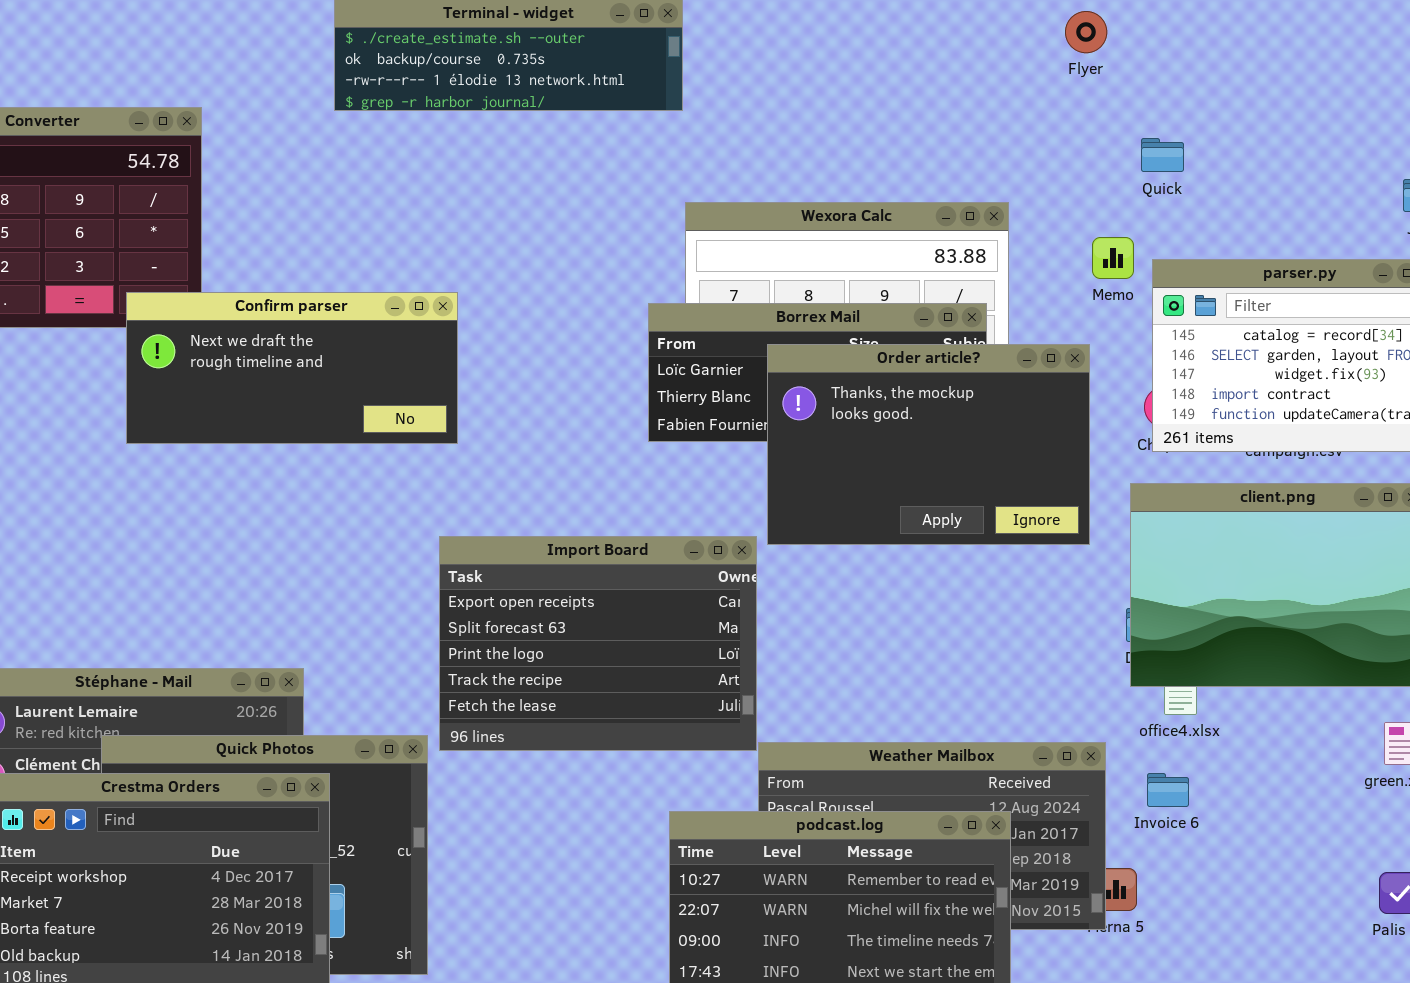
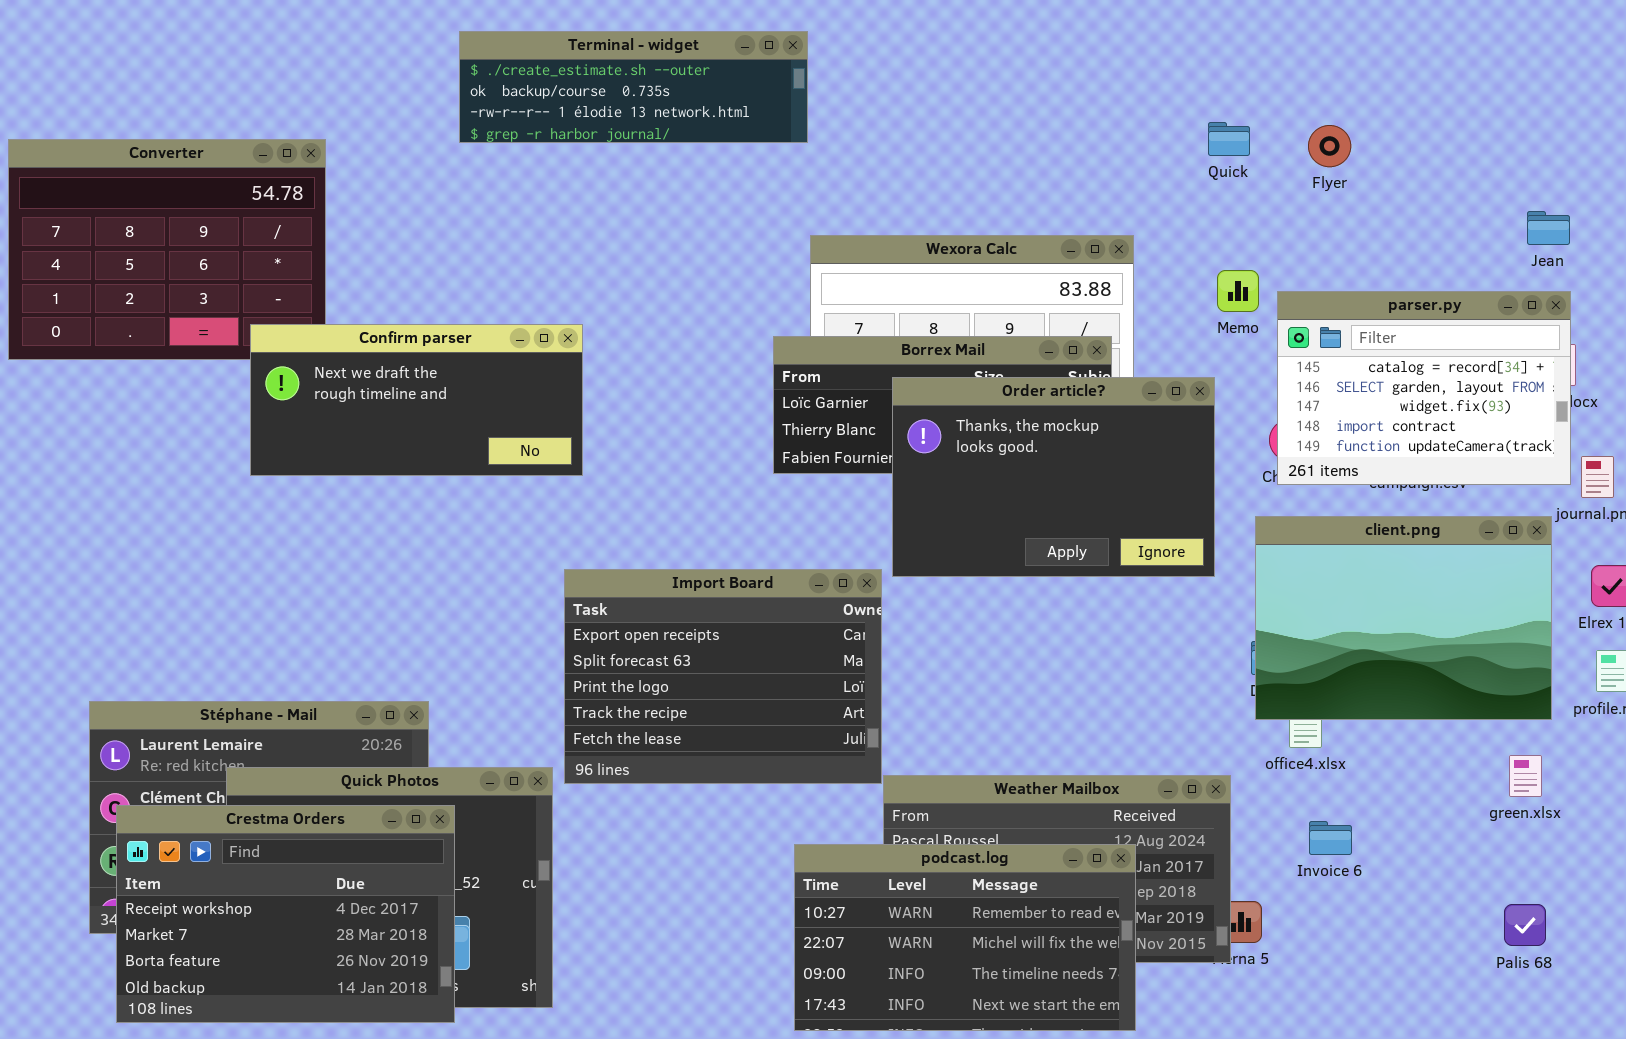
Flyer: [1065,11,1107,53] -> [1308,125,1351,167], moved
Quick: [1141,138,1184,172] -> [1208,122,1250,156], moved
Invoice 6: [1147,773,1189,807] -> [1309,821,1352,855], moved

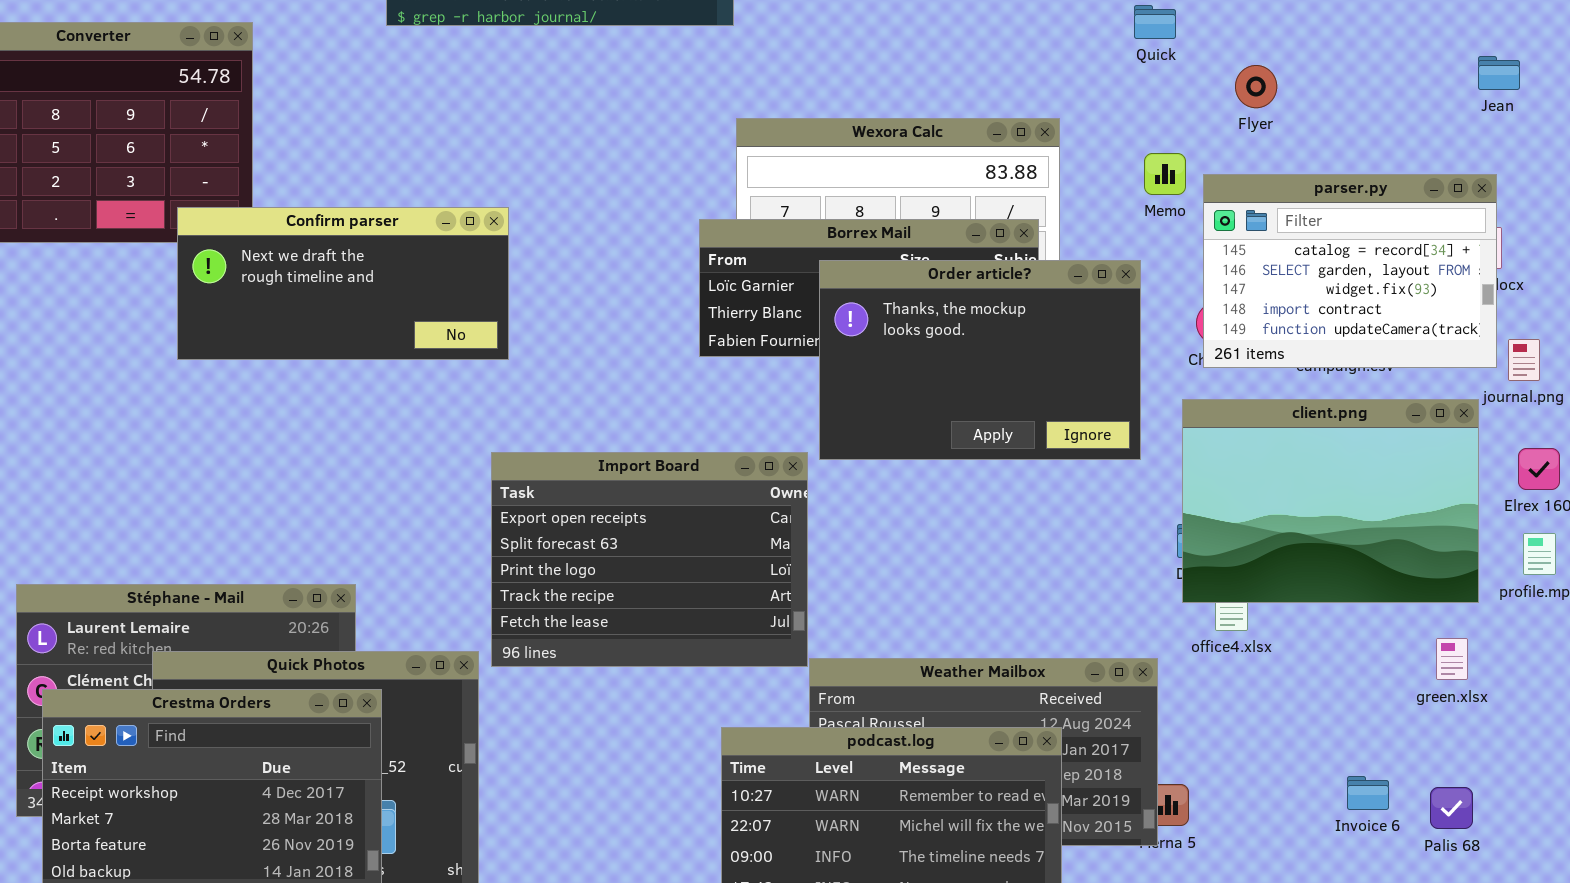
Flyer: [1308,125,1351,167] -> [1235,65,1277,108], moved
Jean: [1527,211,1570,245] -> [1478,56,1520,90], moved
Invoice 6: [1309,821,1352,855] -> [1347,776,1389,810], moved

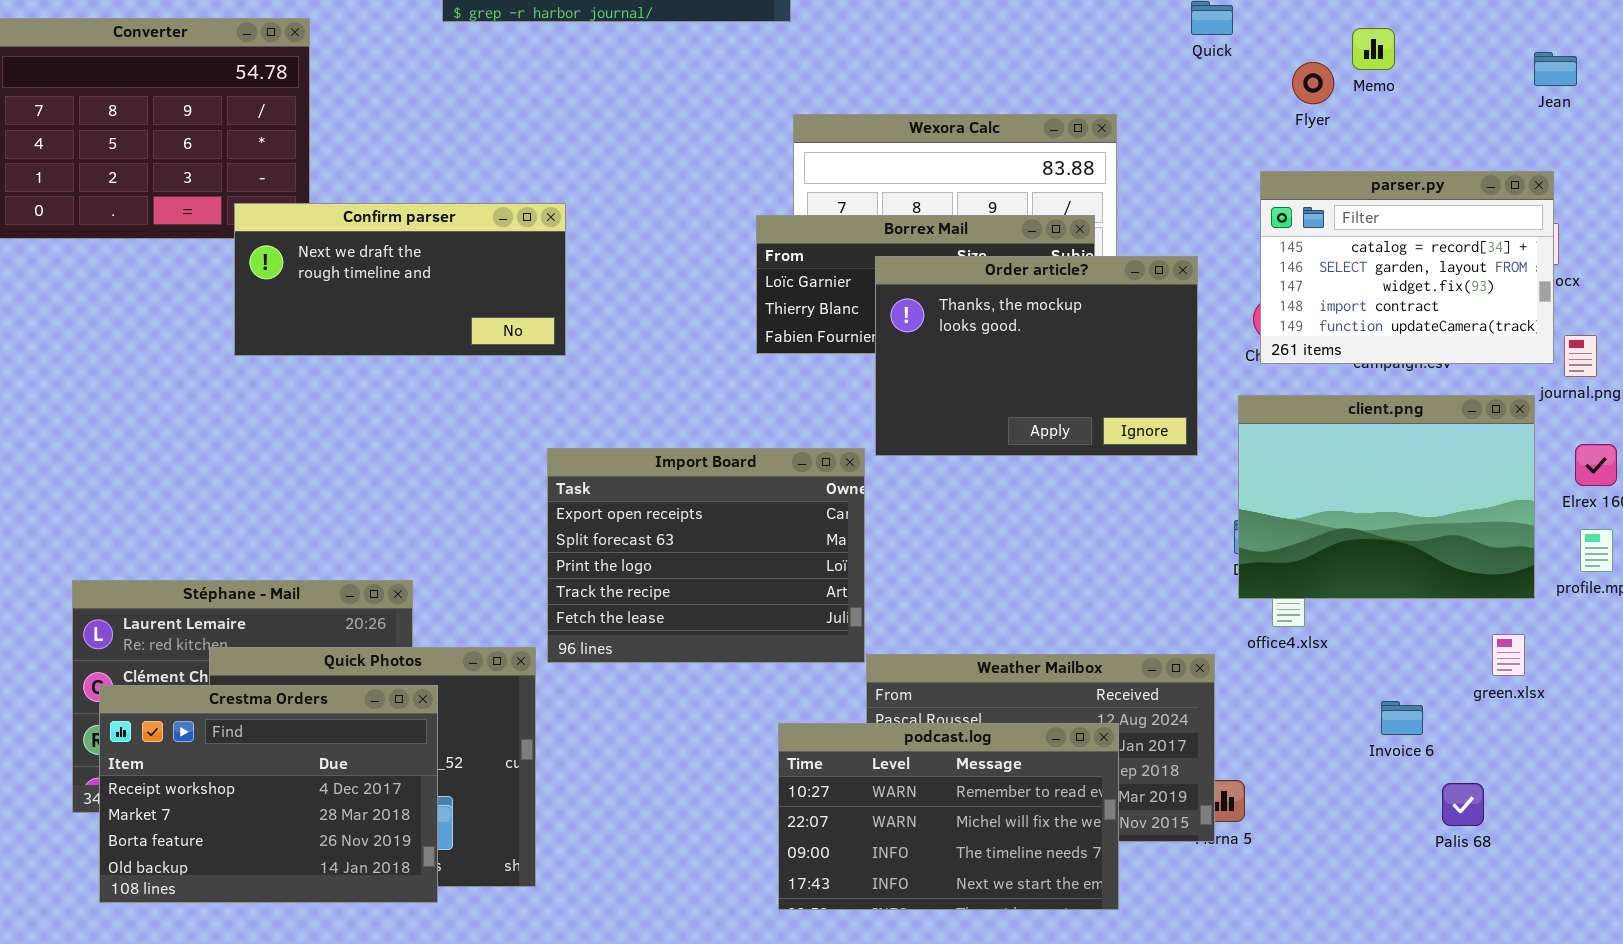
Memo: [1144,153,1186,195] -> [1352,28,1395,70], moved
Invoice 6: [1347,776,1389,810] -> [1381,701,1423,735], moved
Palis 68: [1430,787,1473,829] -> [1442,783,1484,826], moved

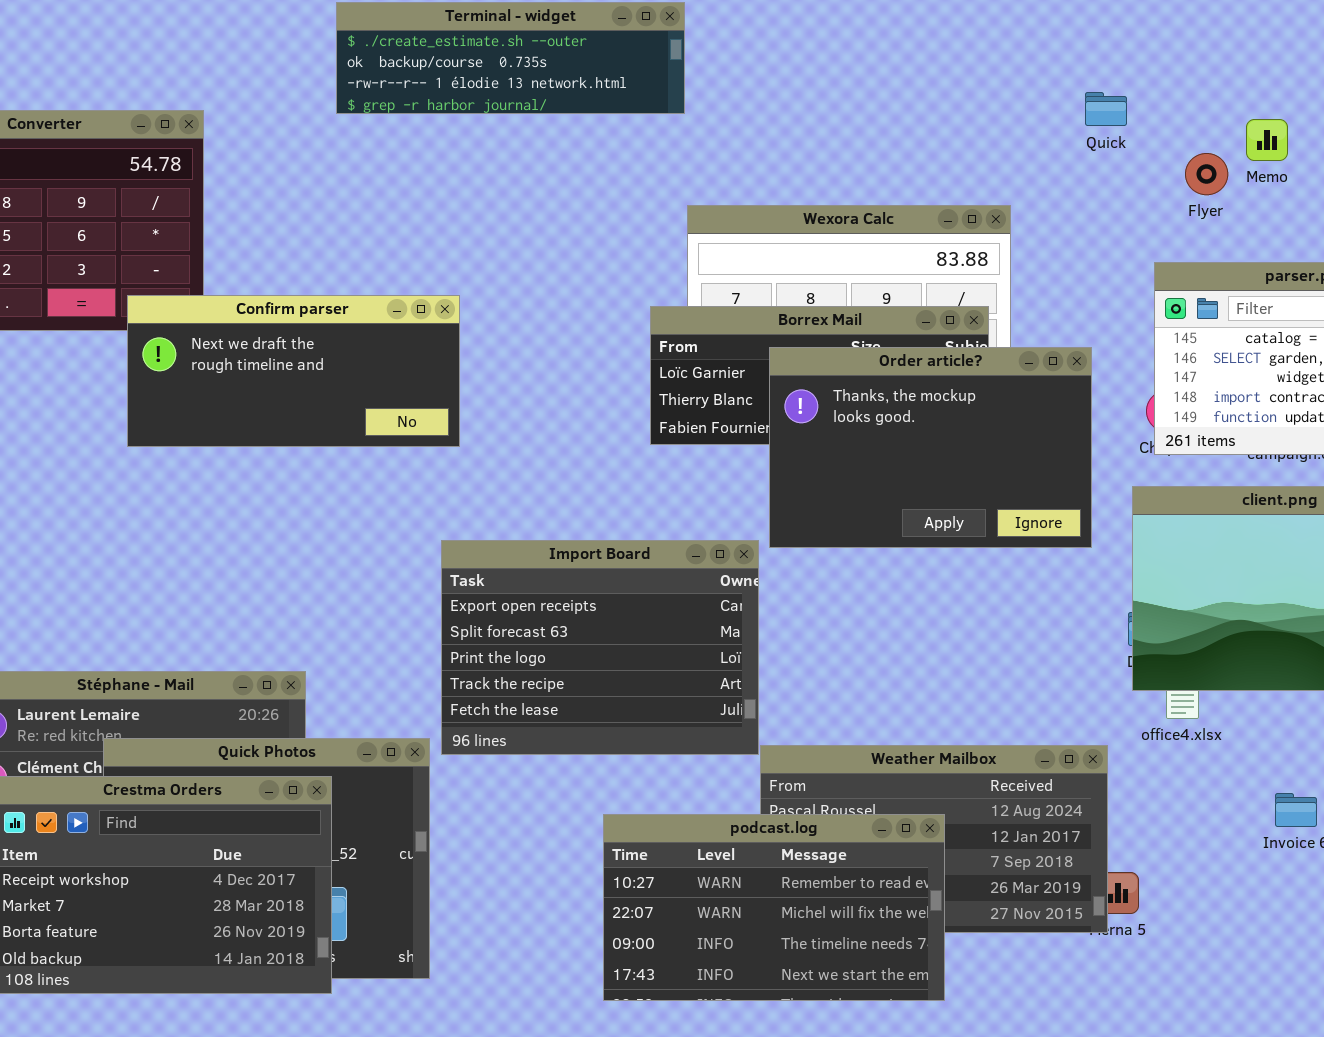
podcast.log: [778,723,1119,910] -> [603,814,945,1001], moved

